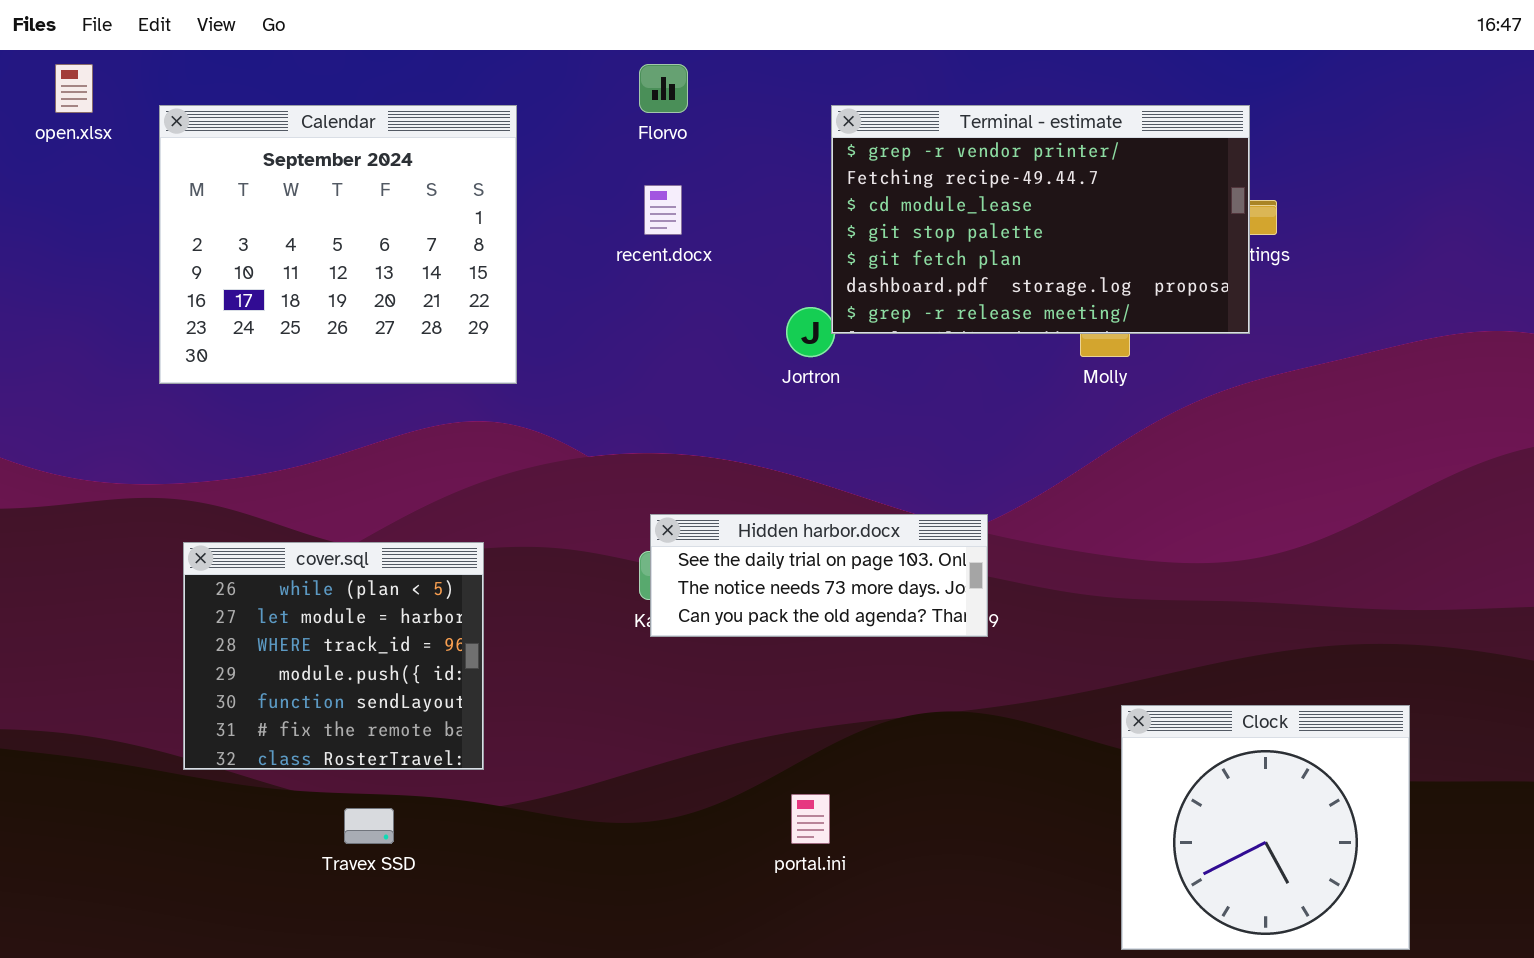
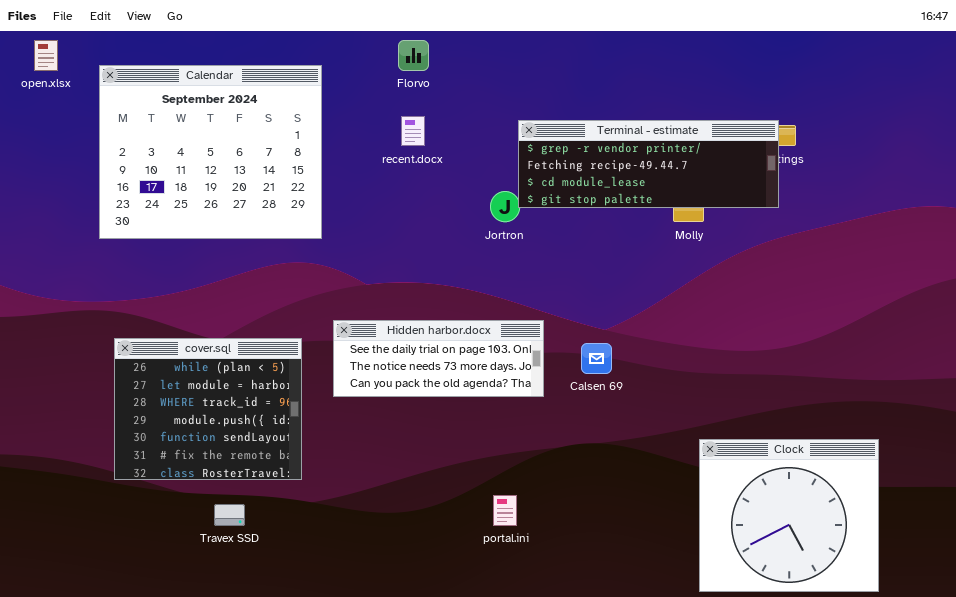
Terminal - estimate: [831,105,1250,334] -> [518,120,779,208], resized
Hidden harbor.docx: [650,514,988,637] -> [333,320,544,397], moved

